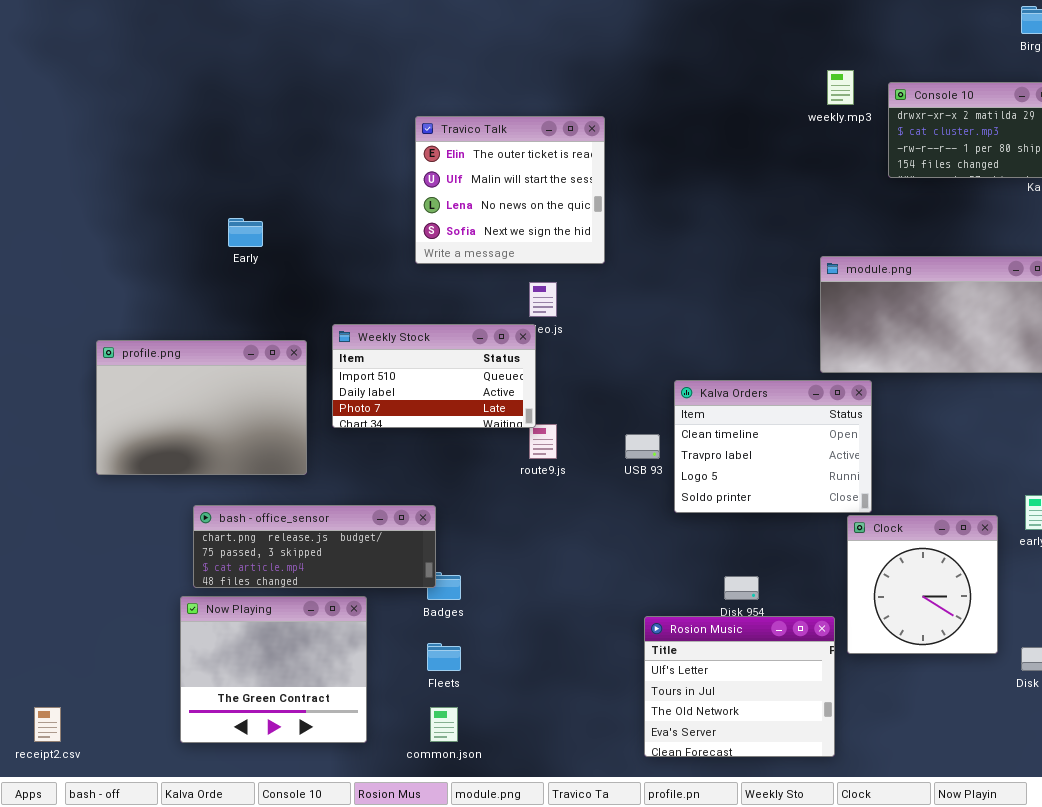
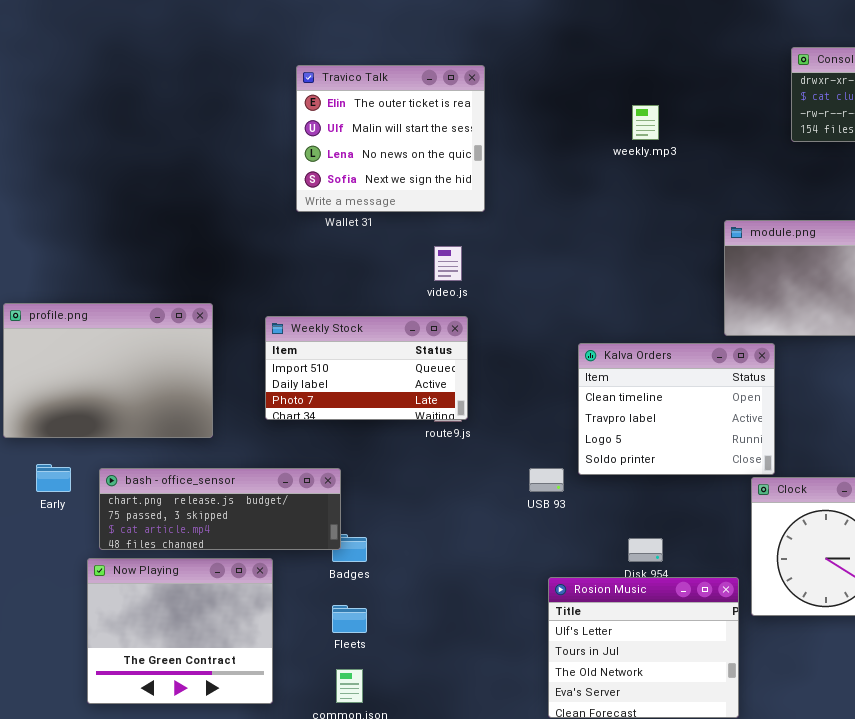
weekly.mp3: [827,70,854,105] -> [632,105,659,140], moved
Travico Talk: [415,116,605,264] -> [296,65,485,212], moved
Early: [228,218,263,247] -> [36,464,71,492], moved
Weekly Stock: [332,324,536,428] -> [265,316,468,420], moved
USB 93: [625,434,660,459] -> [529,468,564,492], moved

